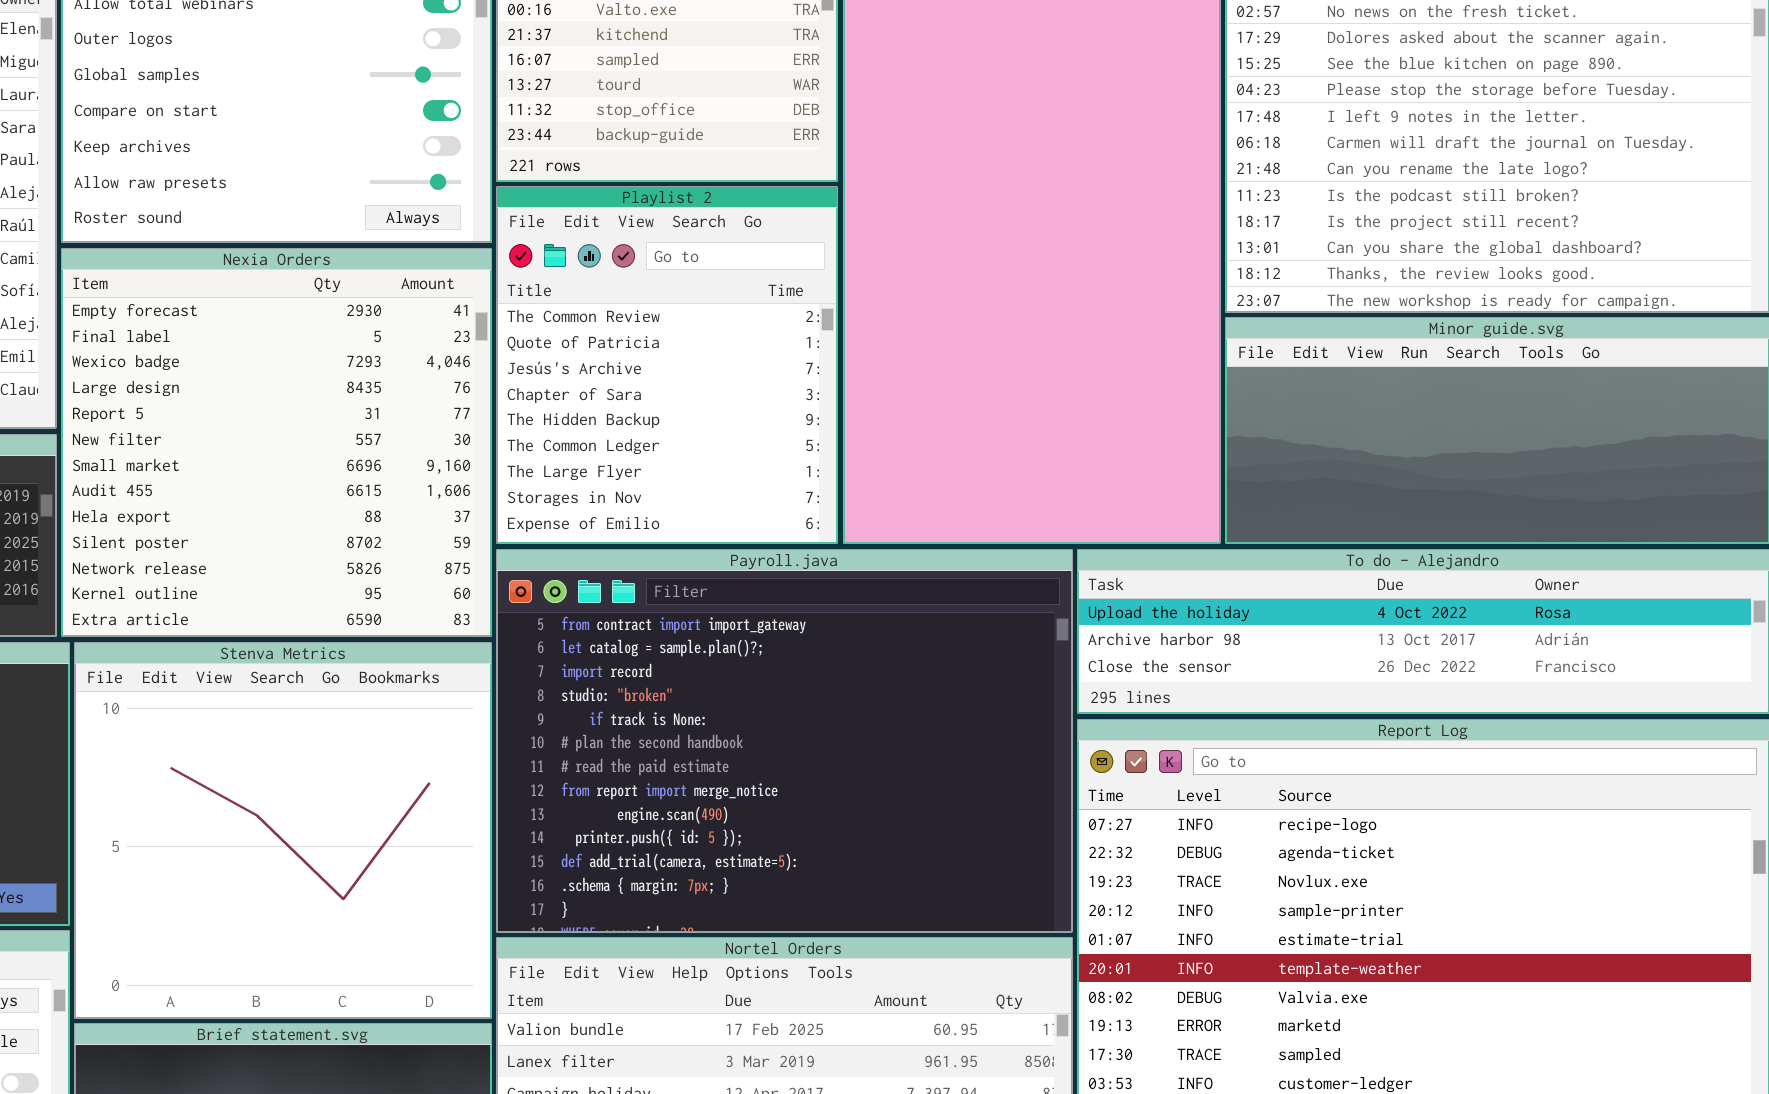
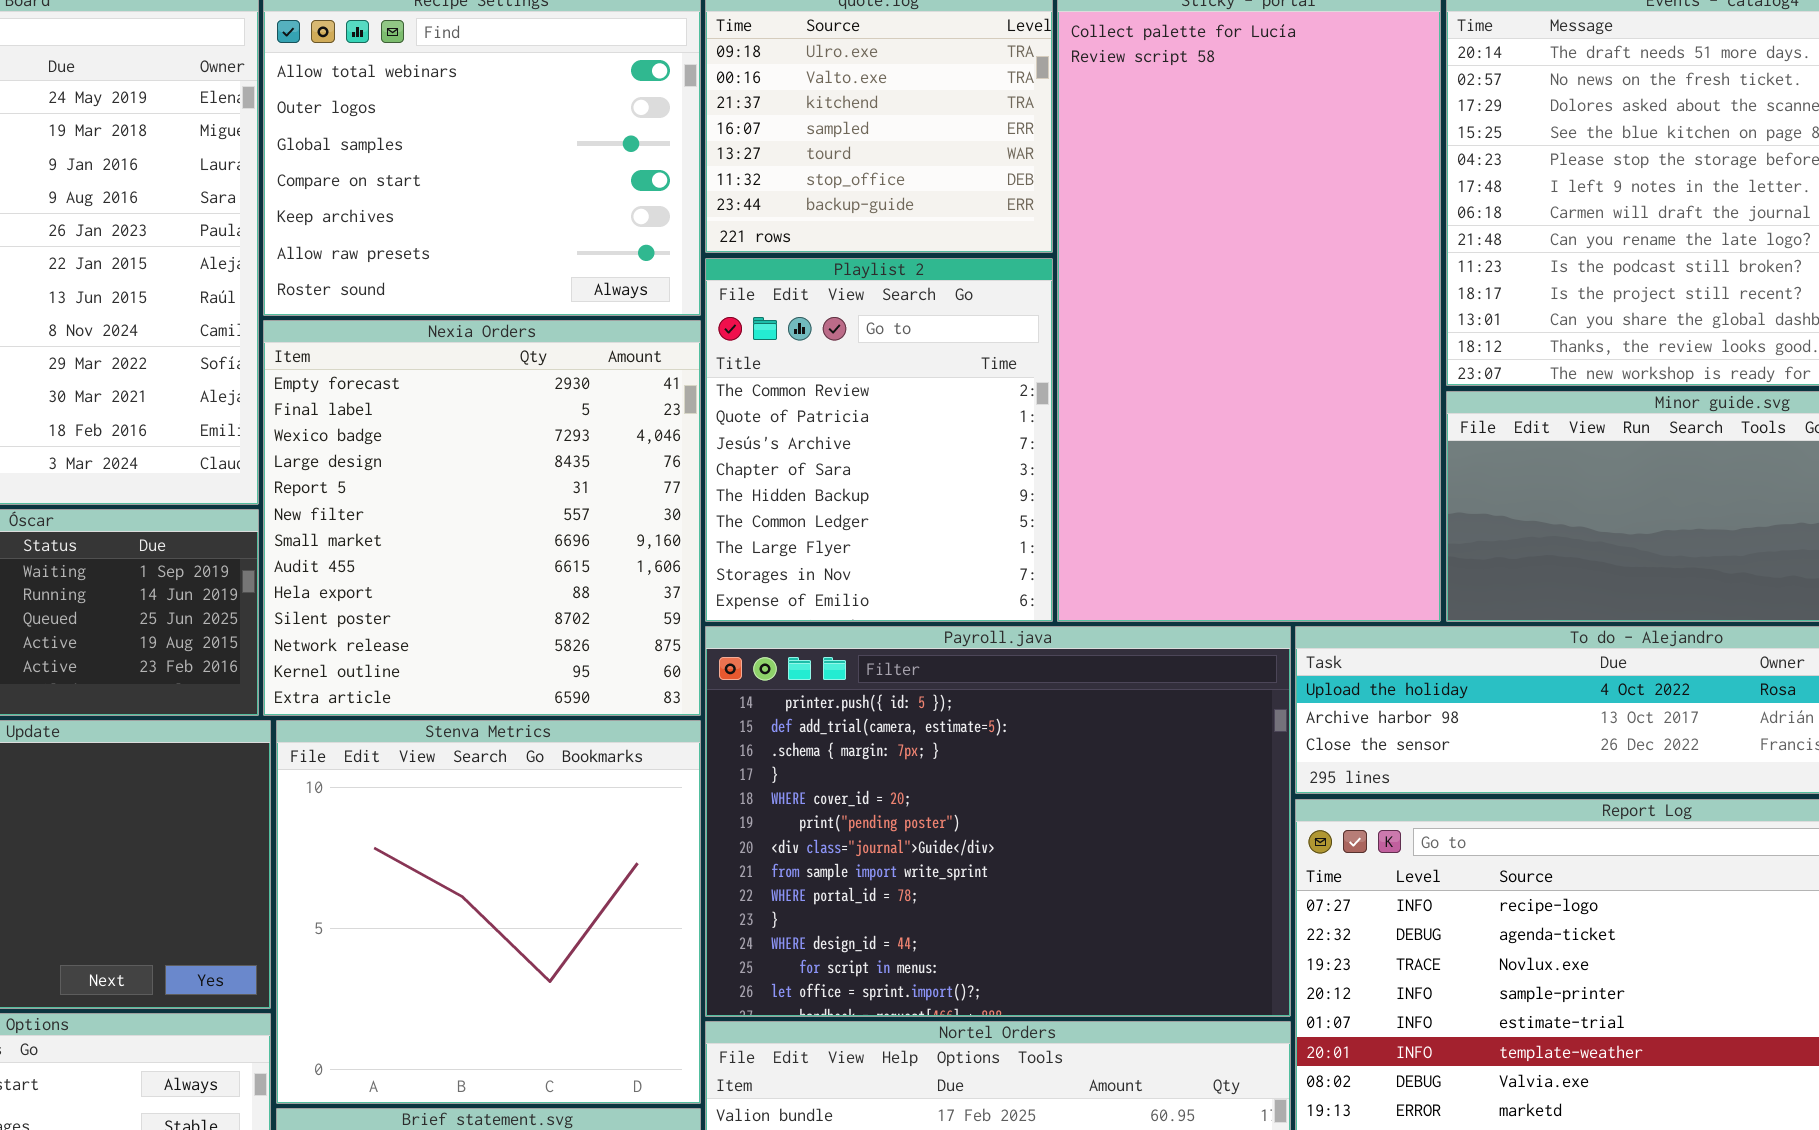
Payroll.java: [496,549,1073,933] -> [705,626,1291,1017], scrolled down 9 rows

